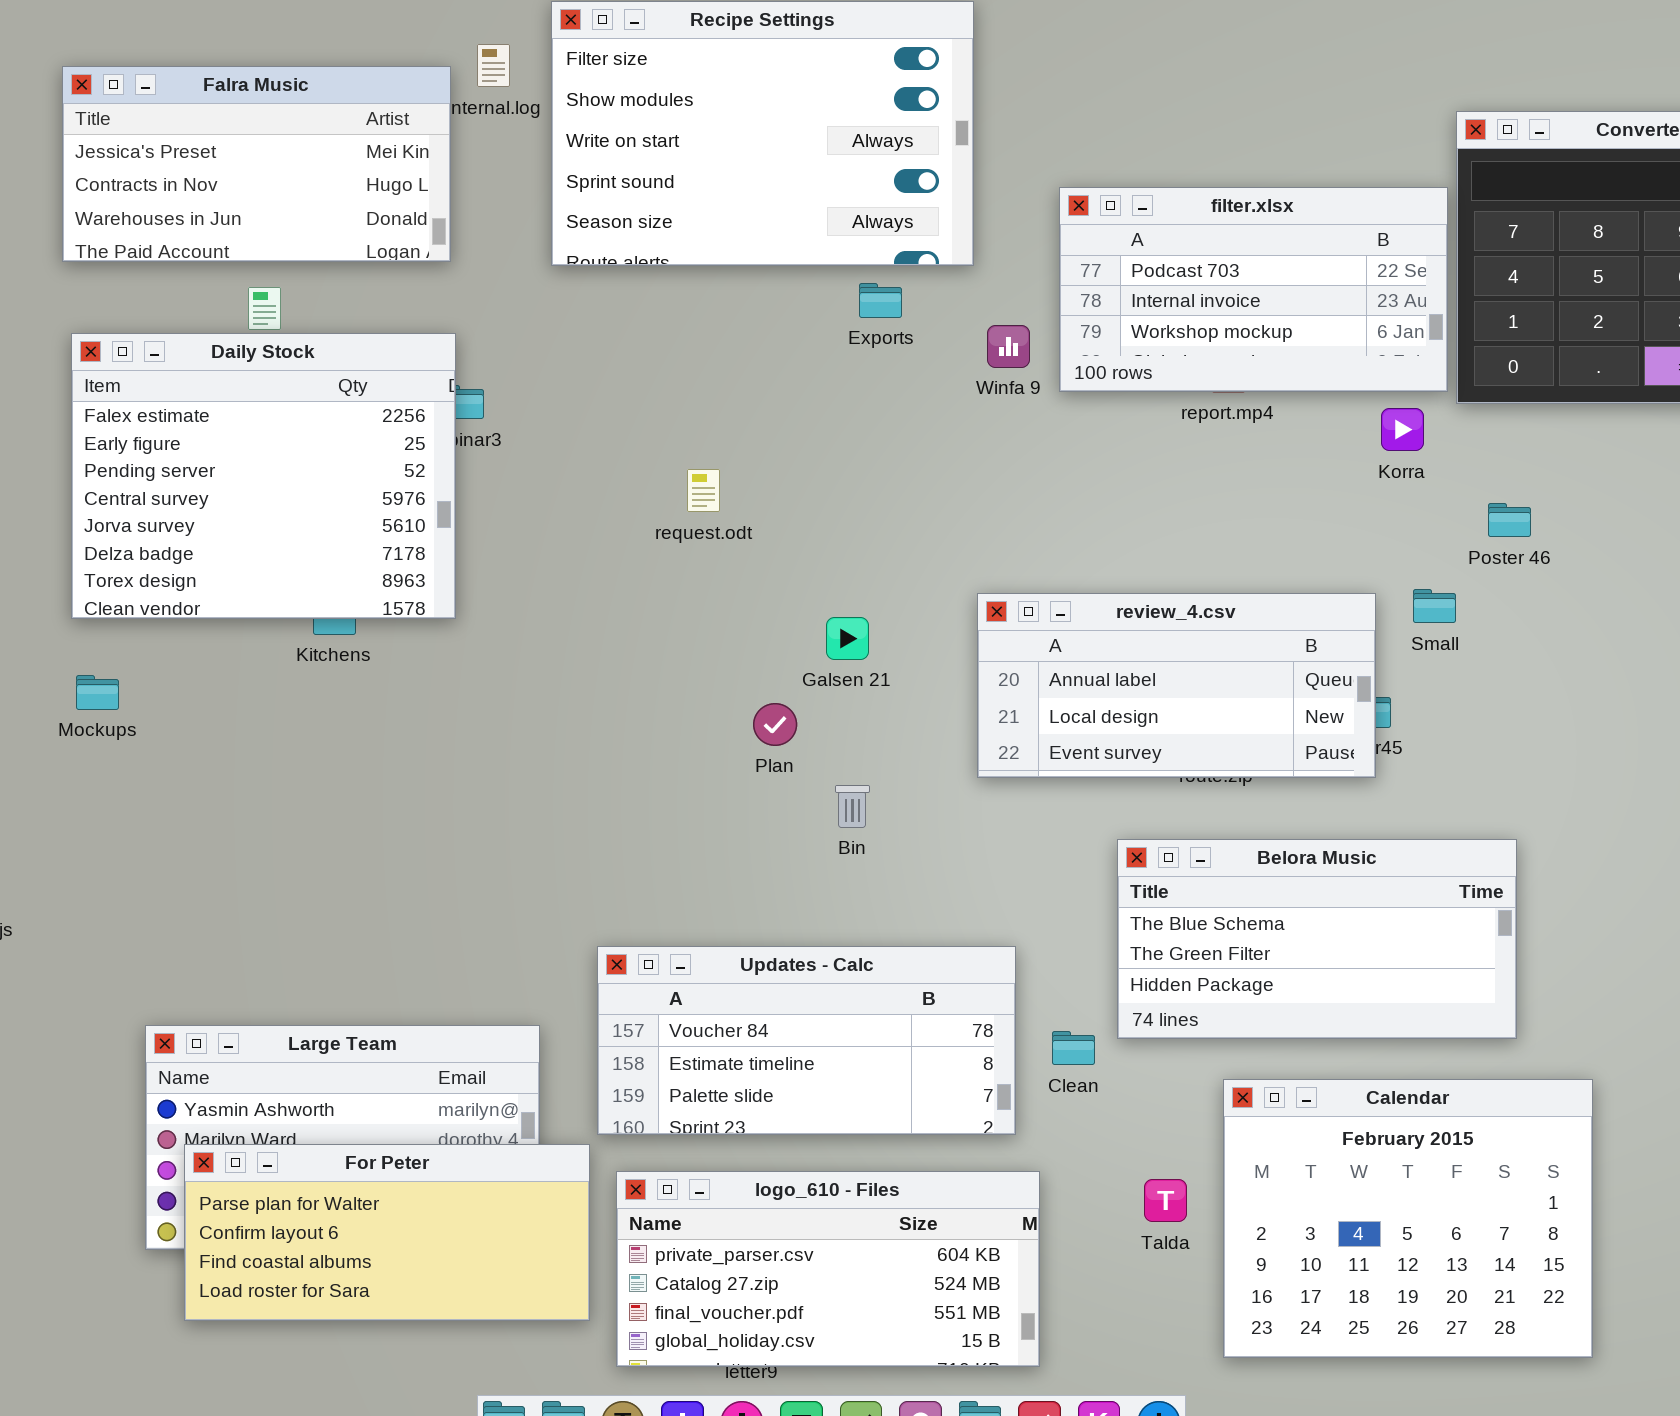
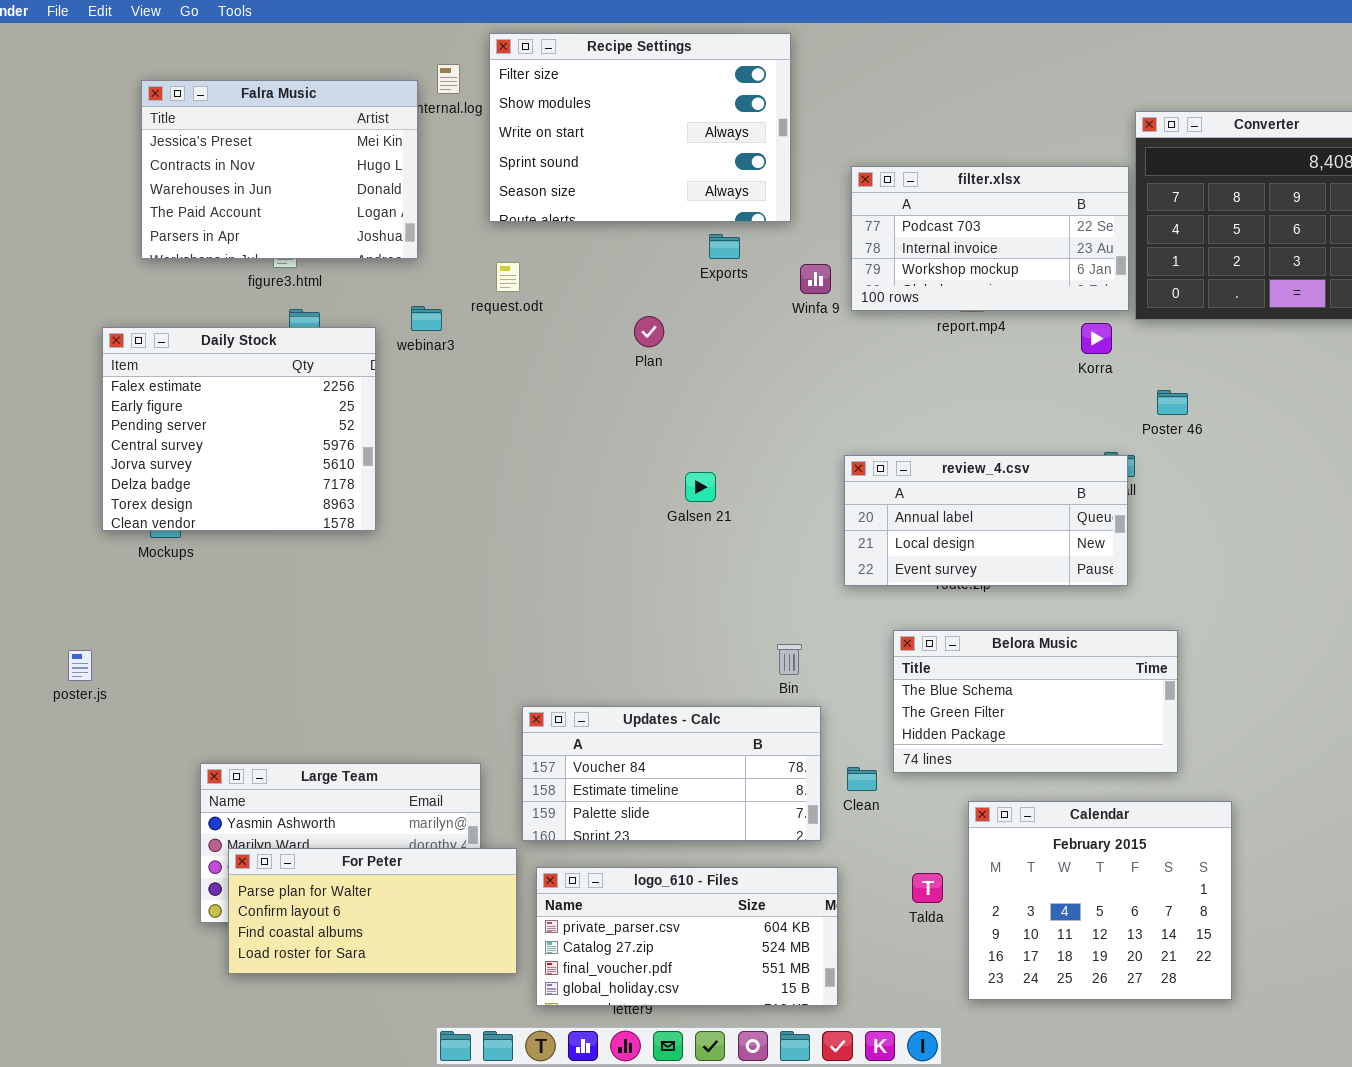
Falra Music: [62,66,451,262] -> [141,80,418,259], resized
Daily Stock: [71,333,456,619] -> [102,327,376,531], moved
request.odt: [687,469,720,512] -> [496,262,520,292], moved
review_4.csv: [977,593,1376,778] -> [844,455,1128,586], moved
Plan: [753,703,797,746] -> [634,316,664,347], moved
Bin: [835,785,870,828] -> [777,644,802,675], moved

